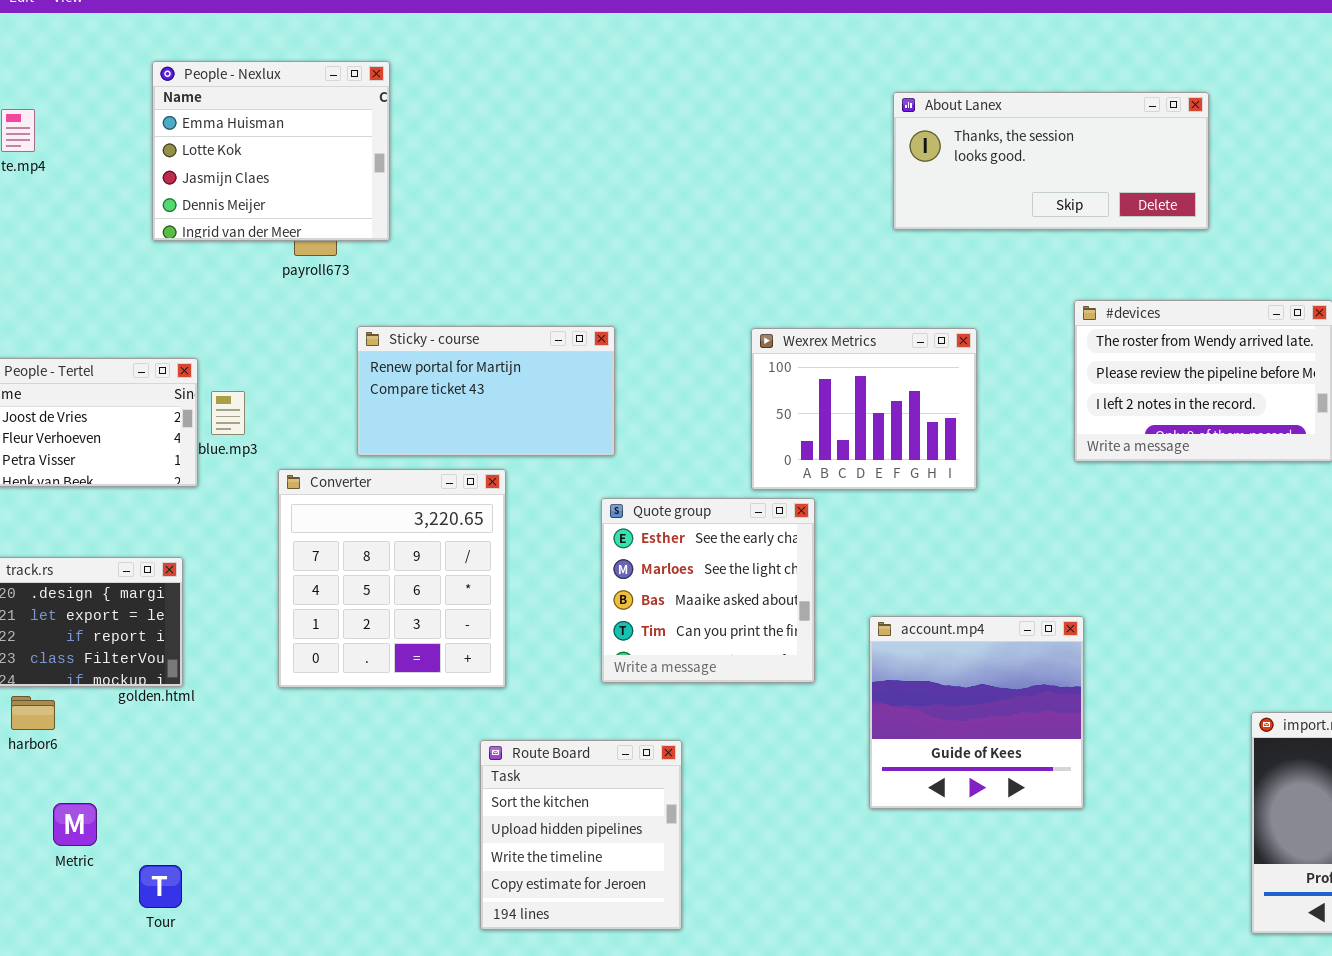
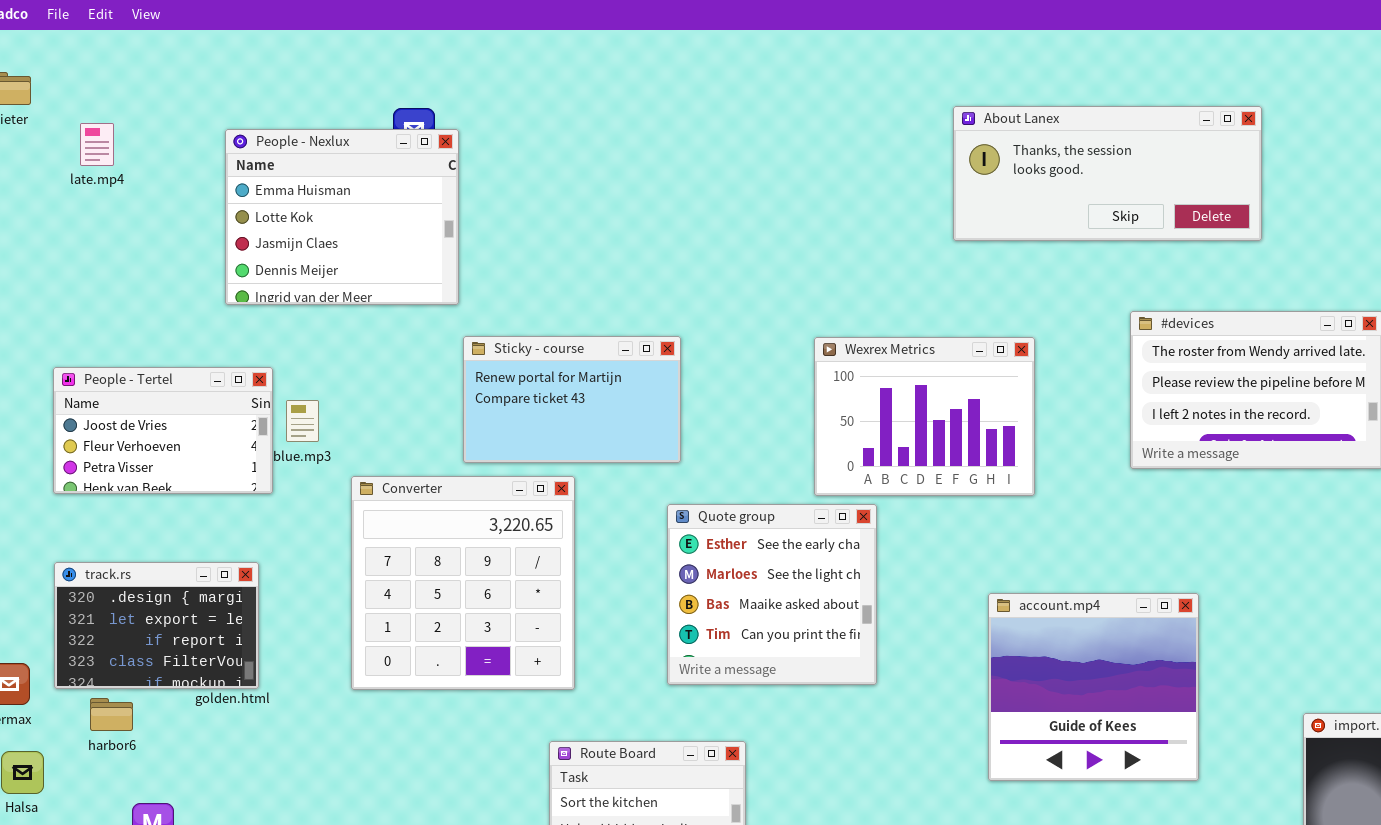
People - Nexlux: [152,61,390,241] -> [225,129,459,305], moved
Sticky - course: [357,326,615,456] -> [463,336,681,463], resized
account.mp4: [869,616,1084,809] -> [988,593,1199,781], moved

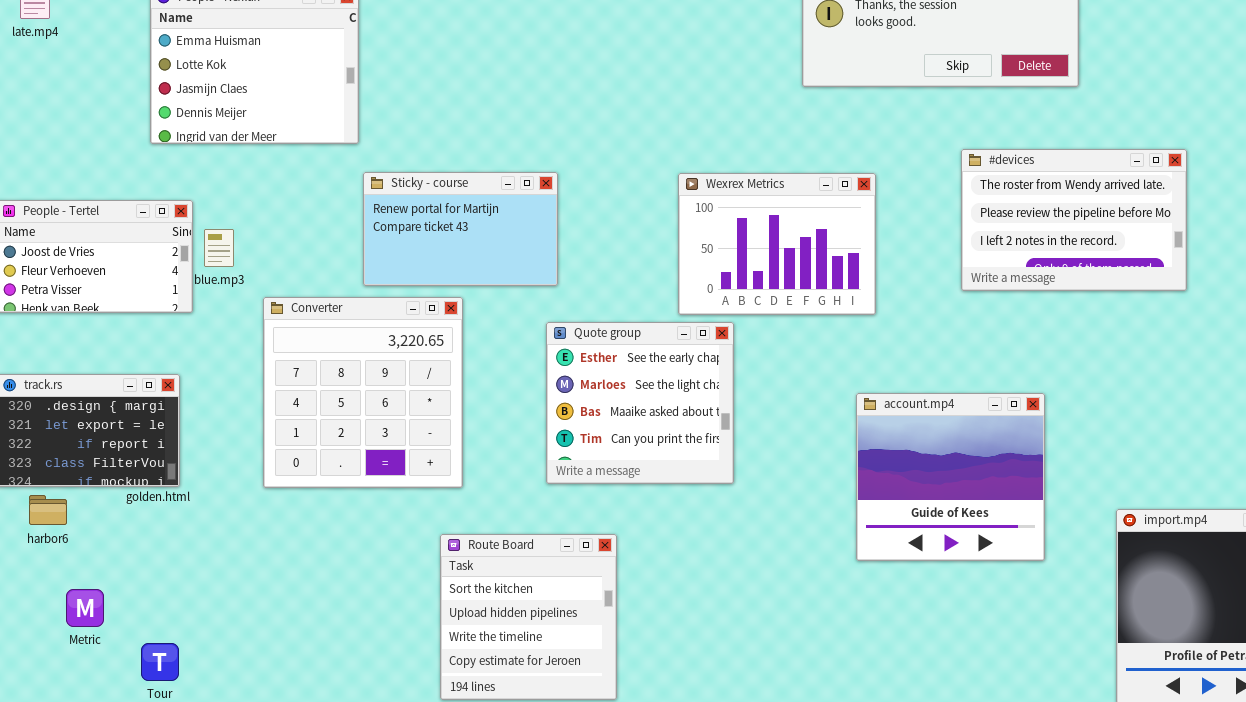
account.mp4: [988,593,1199,781] -> [856,393,1045,561], moved

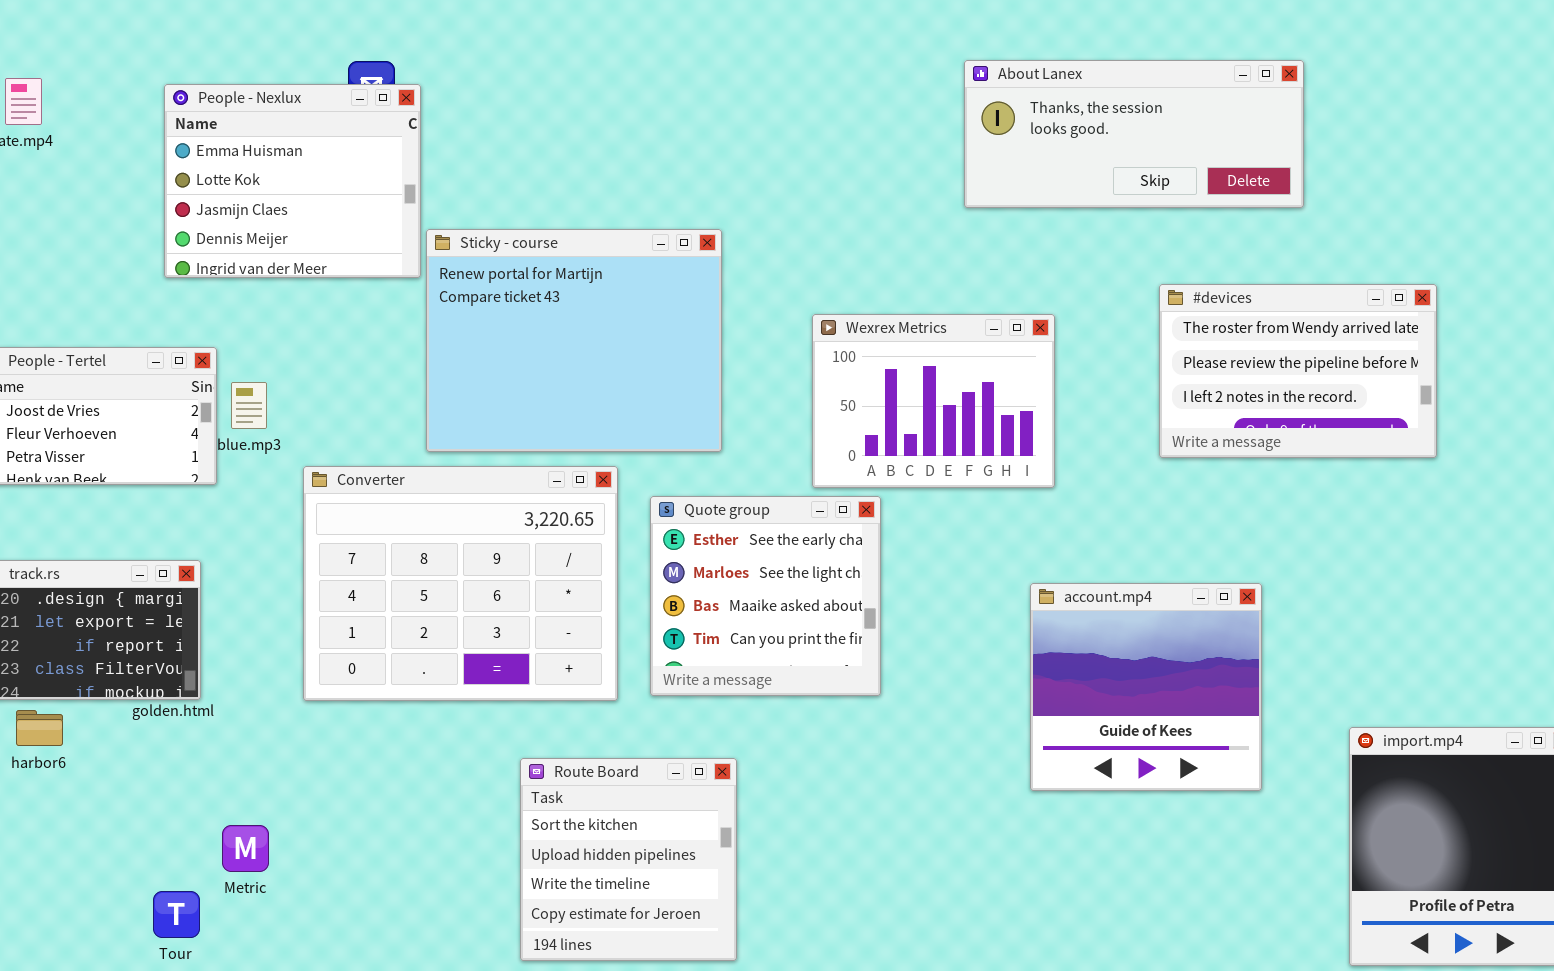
Sticky - course: [363,172,558,286] -> [426,229,722,452], resized
Converter: [263,297,463,488] -> [303,466,618,701], resized
Metric: [66,589,104,627] -> [222,825,269,872], moved

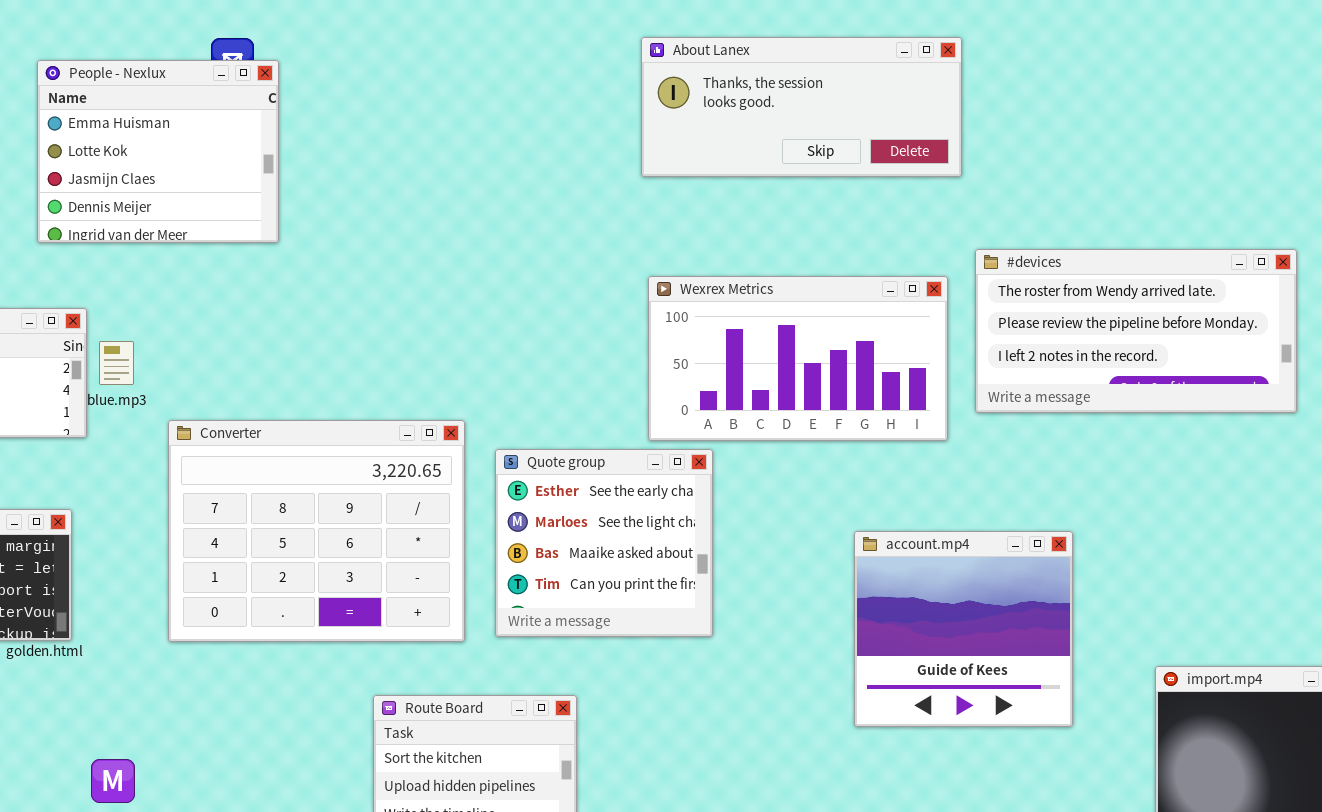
About Lanex: [964,60,1304,208] -> [641,37,962,177], moved
Sticky - course: [426,229,722,452] -> none, closed
#devices: [1159,284,1437,458] -> [975,249,1297,413], resized
Wexrex Metrics: [812,314,1055,488] -> [648,276,948,441], resized

